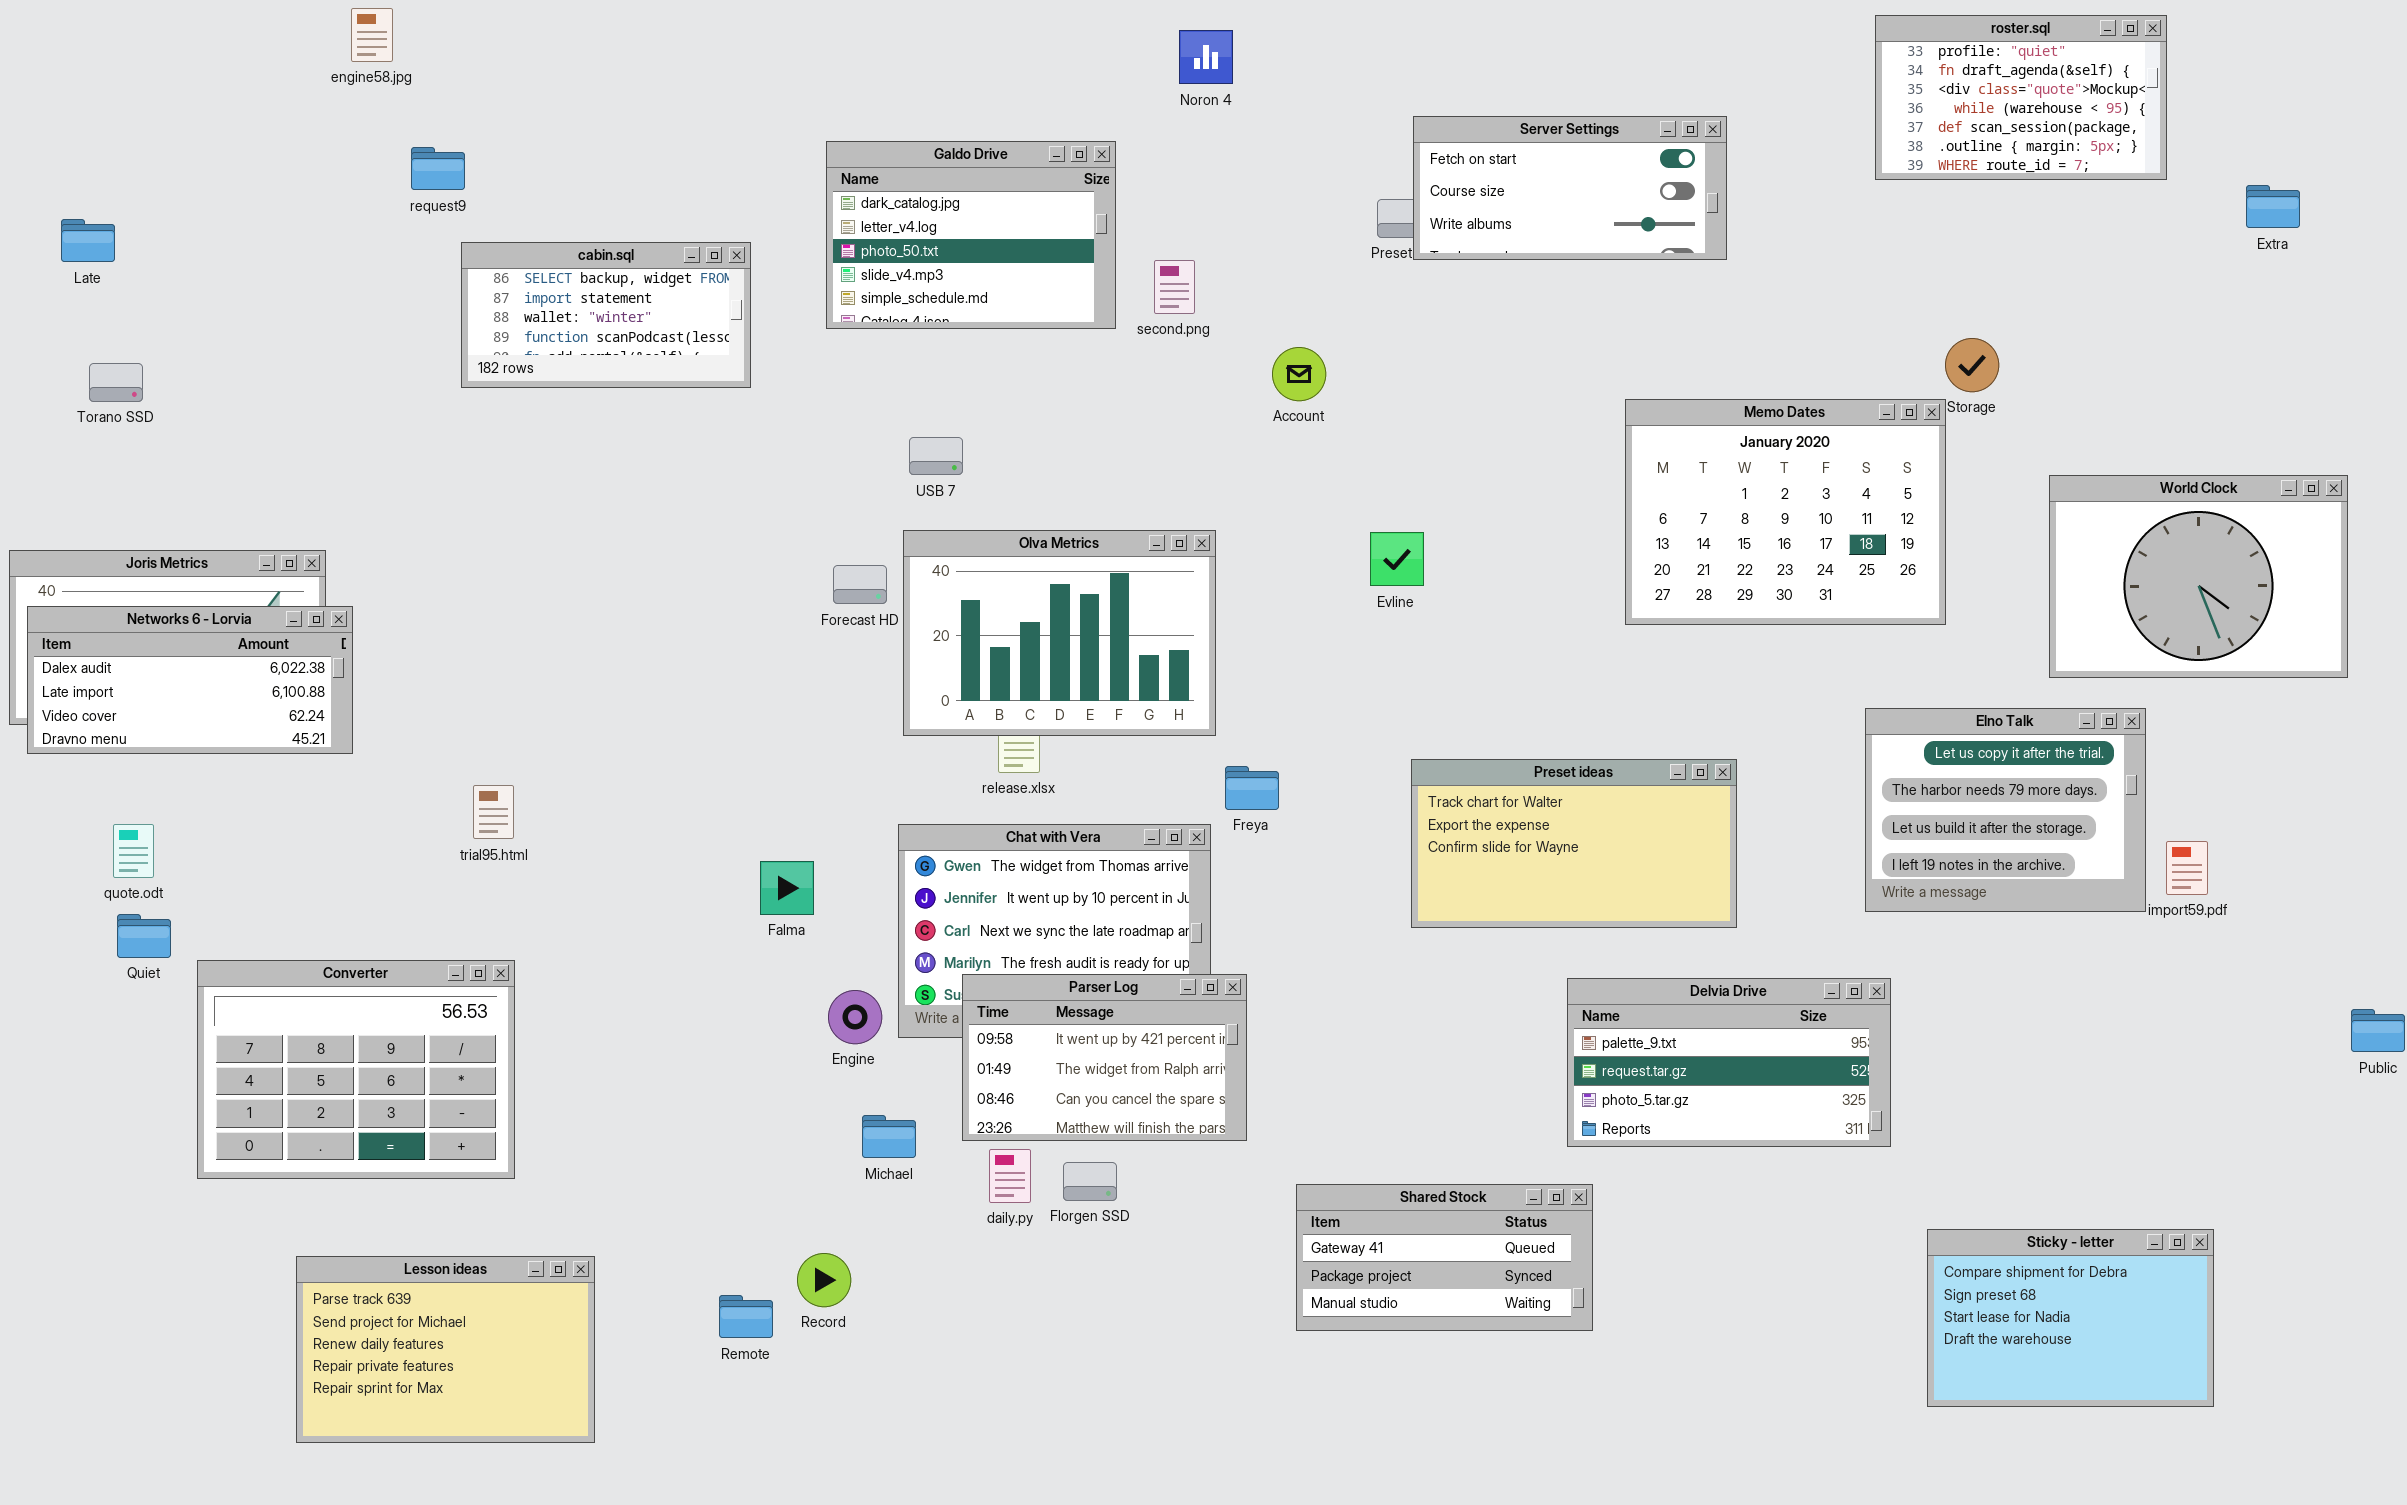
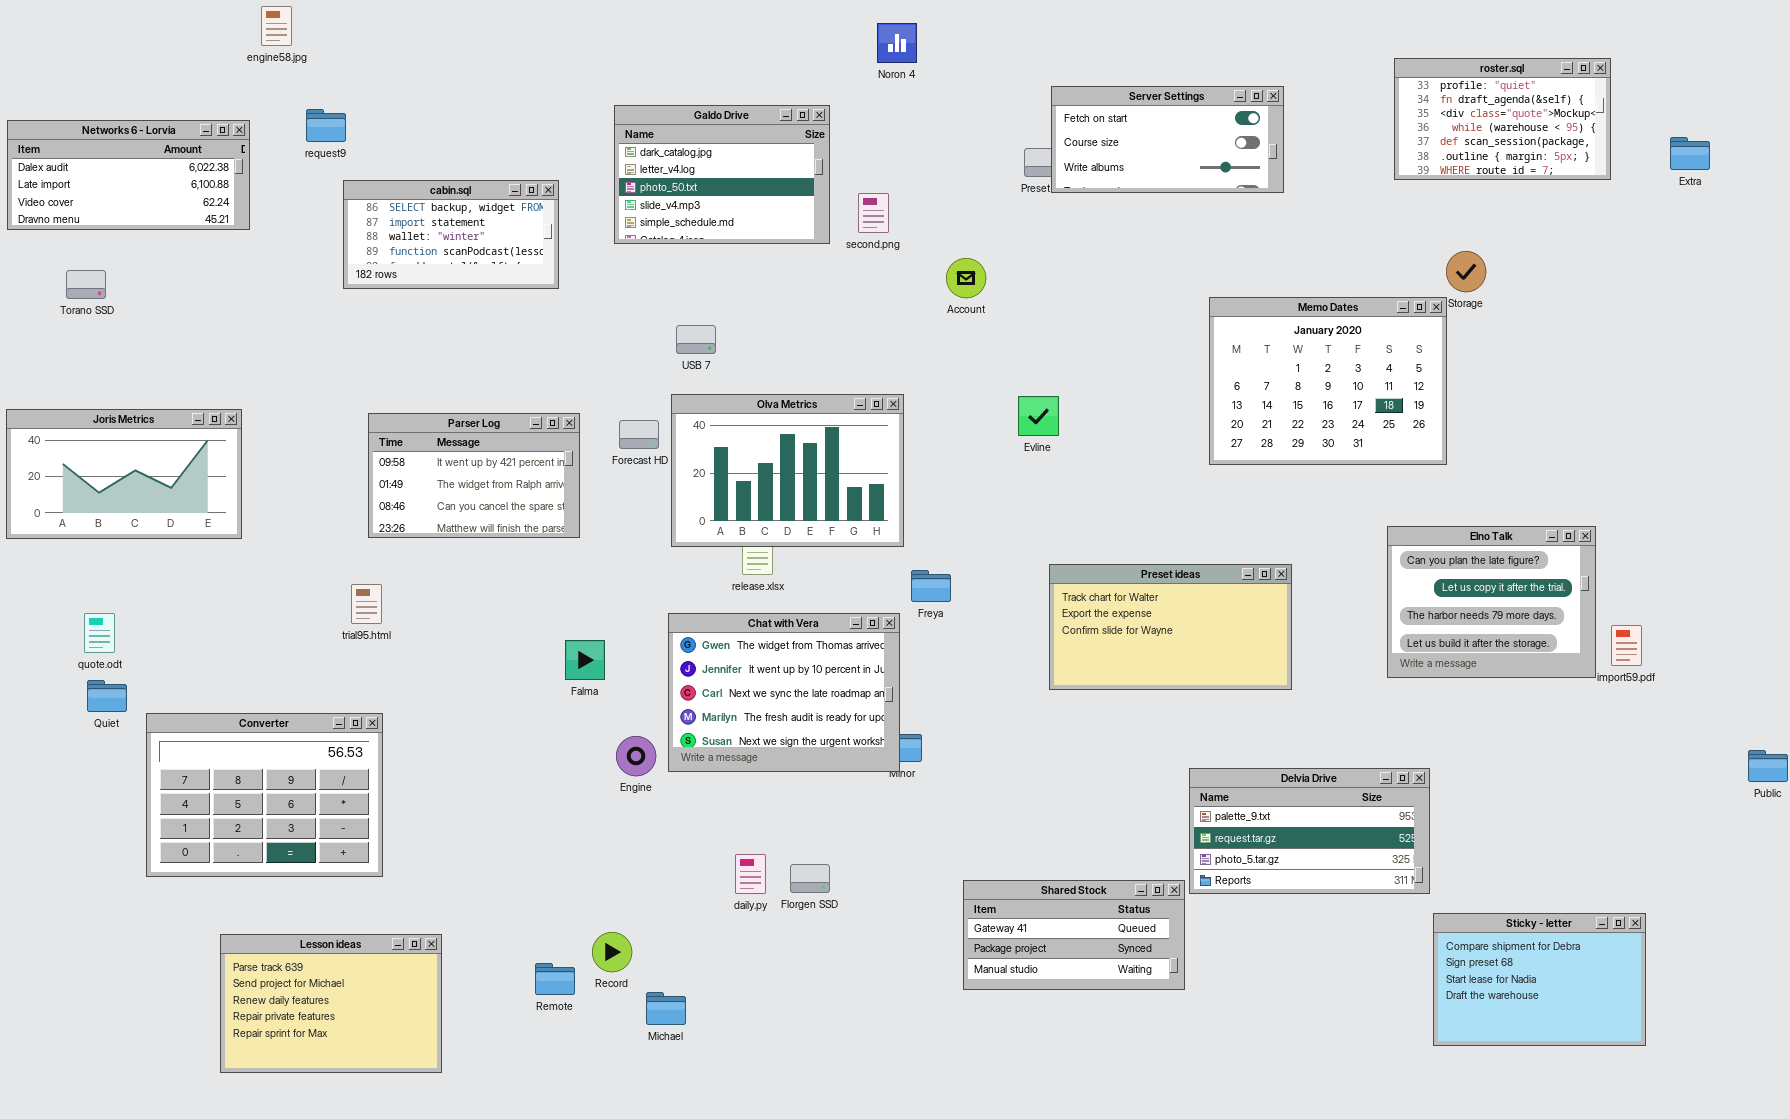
roster.sql: [1875,15,2167,180] -> [1394,58,1611,180], moved
World Clock: [2049,475,2348,678] -> none, closed
Networks 6 - Lorvia: [27,606,353,754] -> [7,120,250,230], moved
Elno Talk: [1865,708,2146,912] -> [1387,526,1596,678], scrolled up 1 row
Parser Log: [962,974,1247,1141] -> [368,413,580,538], moved
Delvia Drive: [1567,978,1891,1147] -> [1189,768,1430,894], moved
Michael: [862,1115,916,1158] -> [646,992,686,1025], moved

